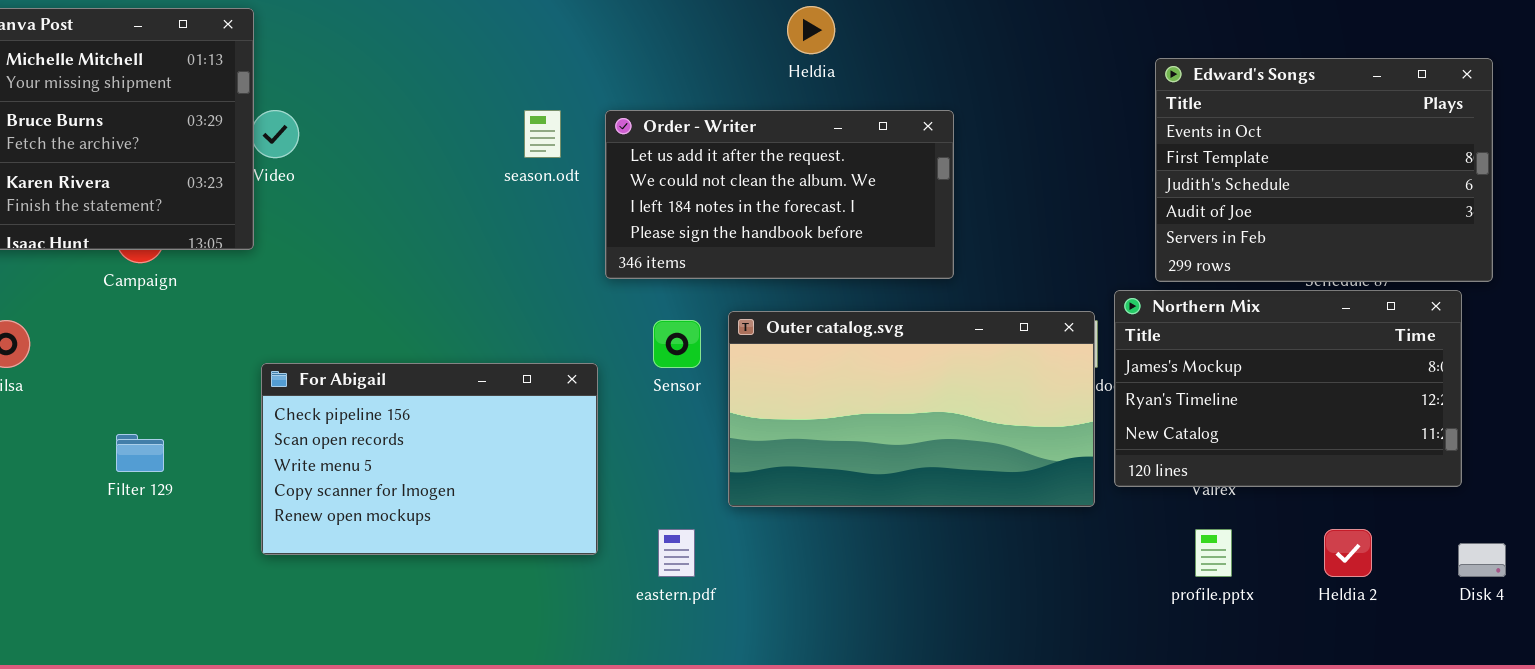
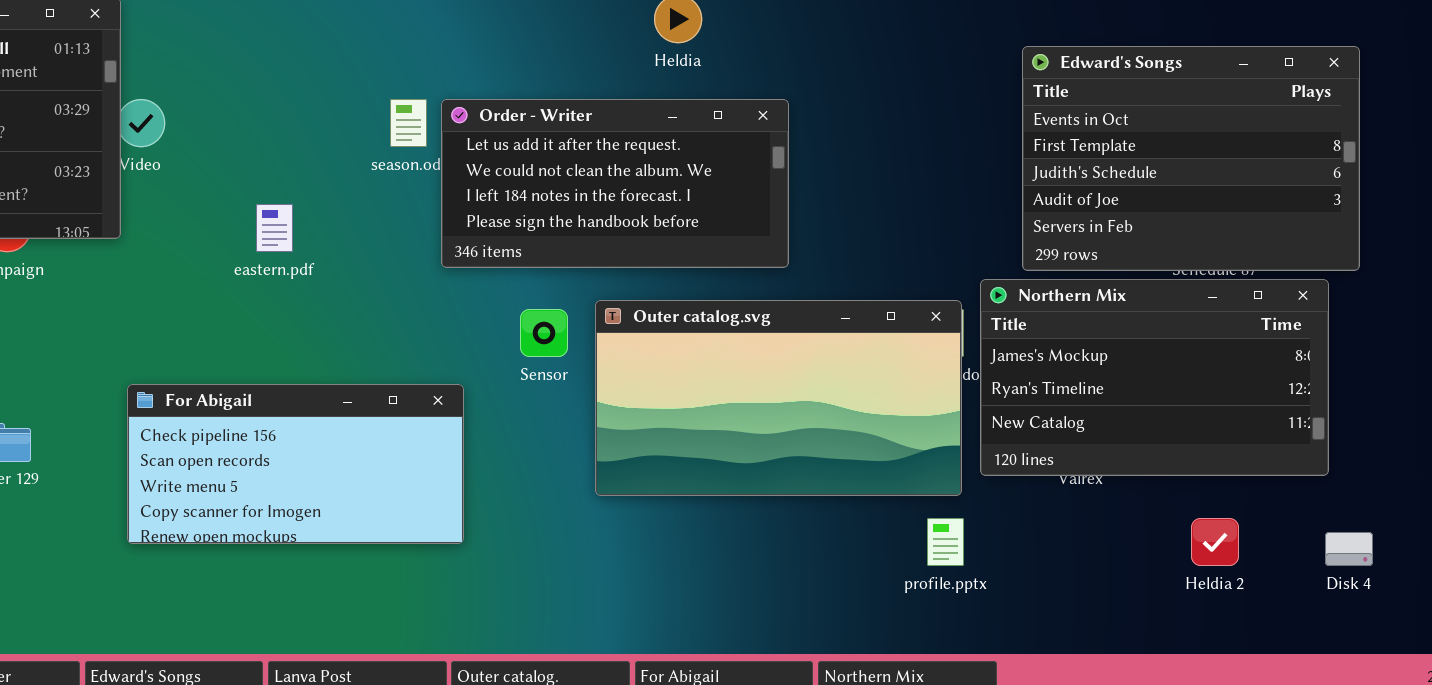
Order - Writer: [605,110,954,279] -> [441,99,789,268], moved
For Abigail: [261,363,598,555] -> [127,384,464,544], resized
eastern.pdf: [658,529,695,577] -> [256,204,293,252], moved
profile.pptx: [1195,529,1232,577] -> [927,518,964,566], moved

